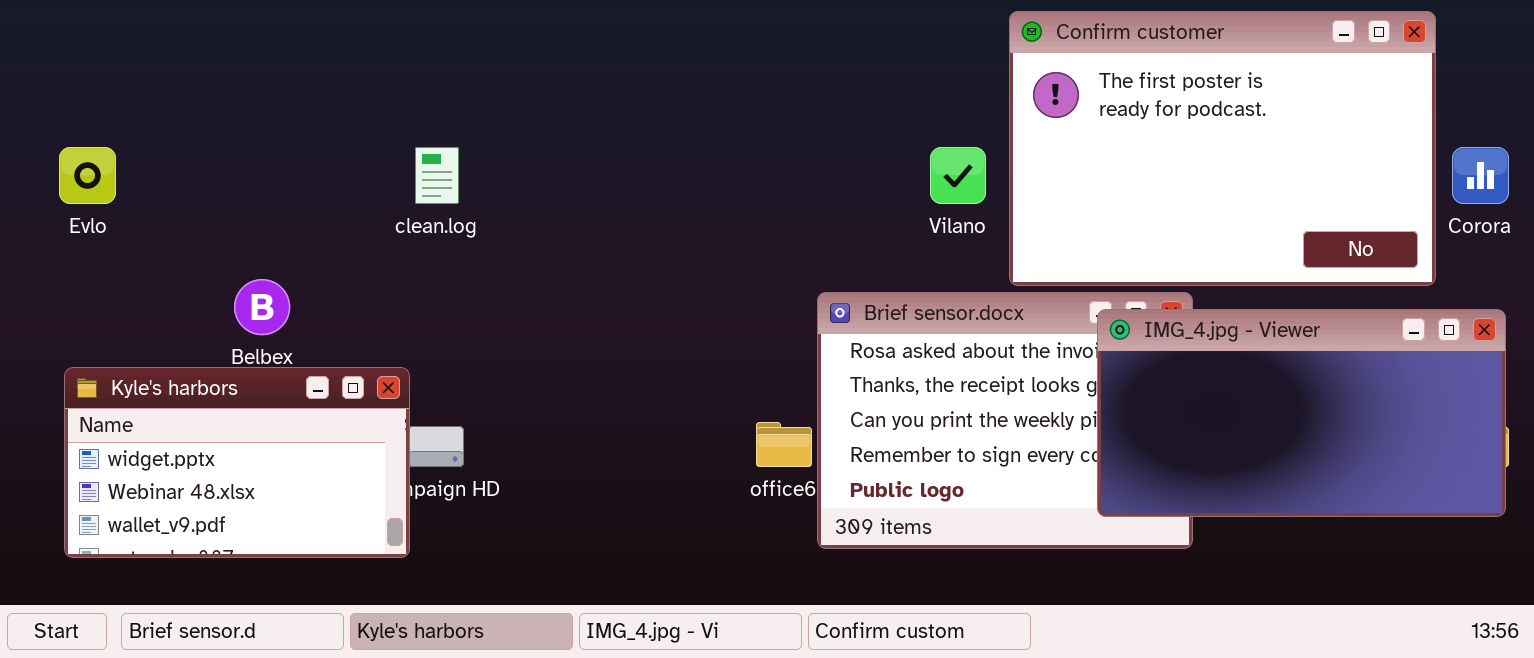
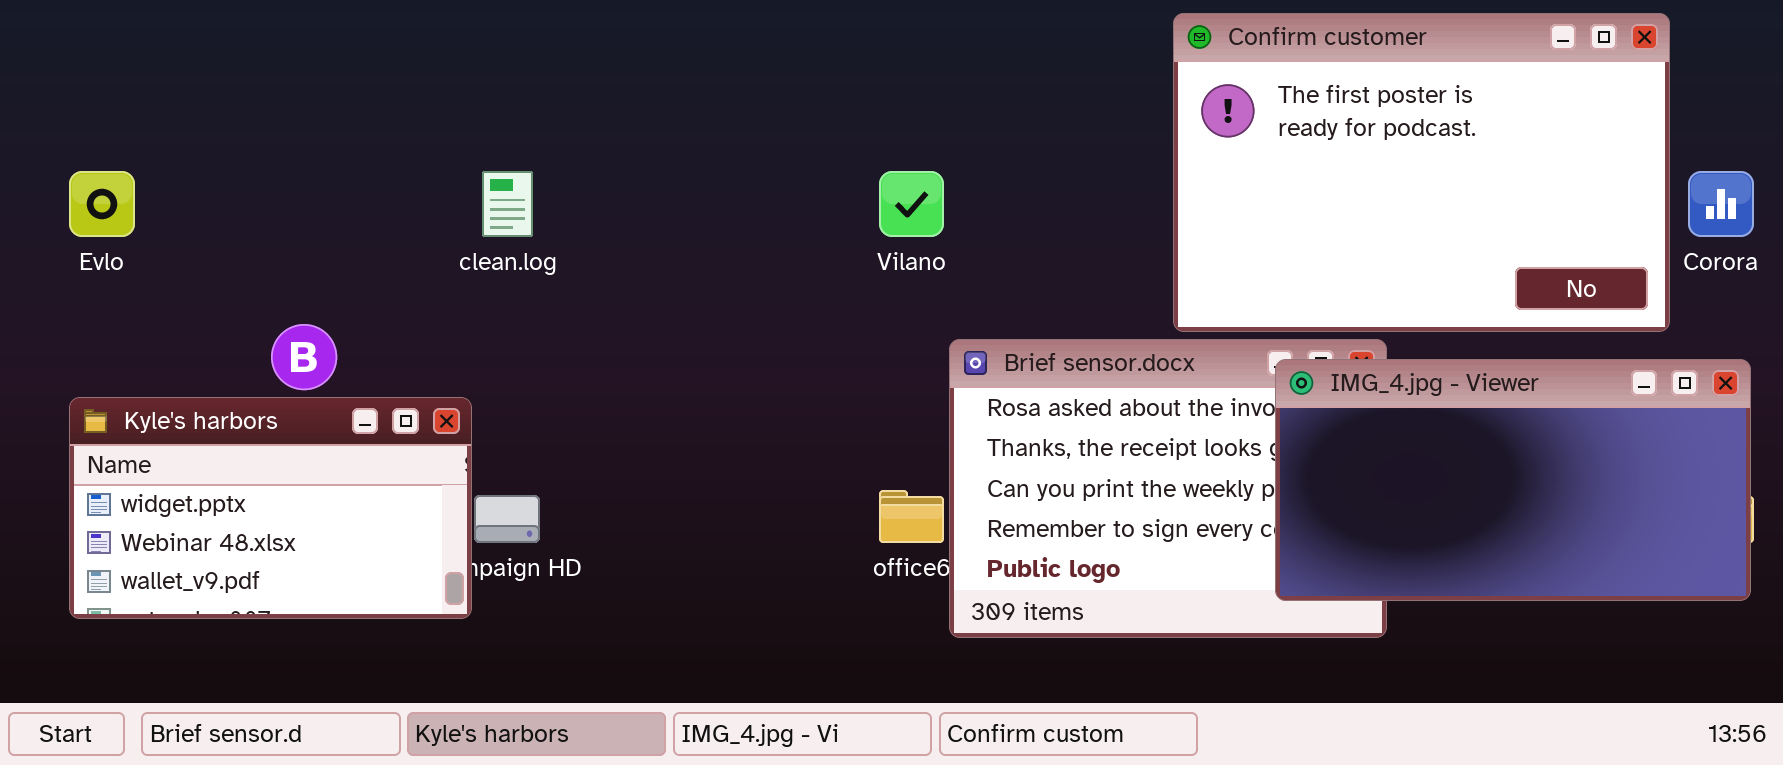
Vilano: [930,147,986,204] -> [879,171,944,237], moved
Kyle's harbors: [64,367,410,558] -> [69,397,472,619], moved

